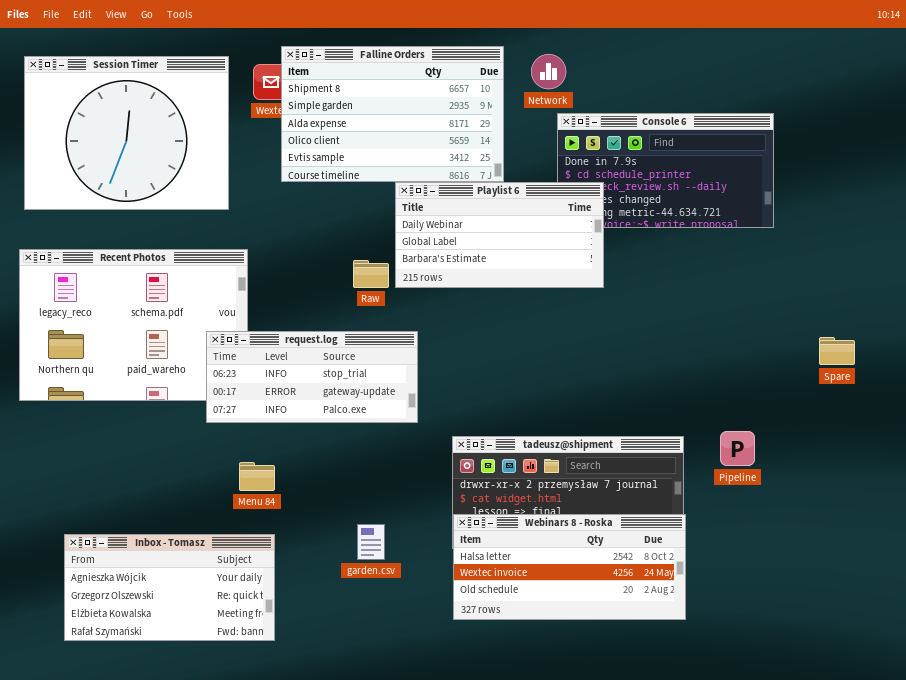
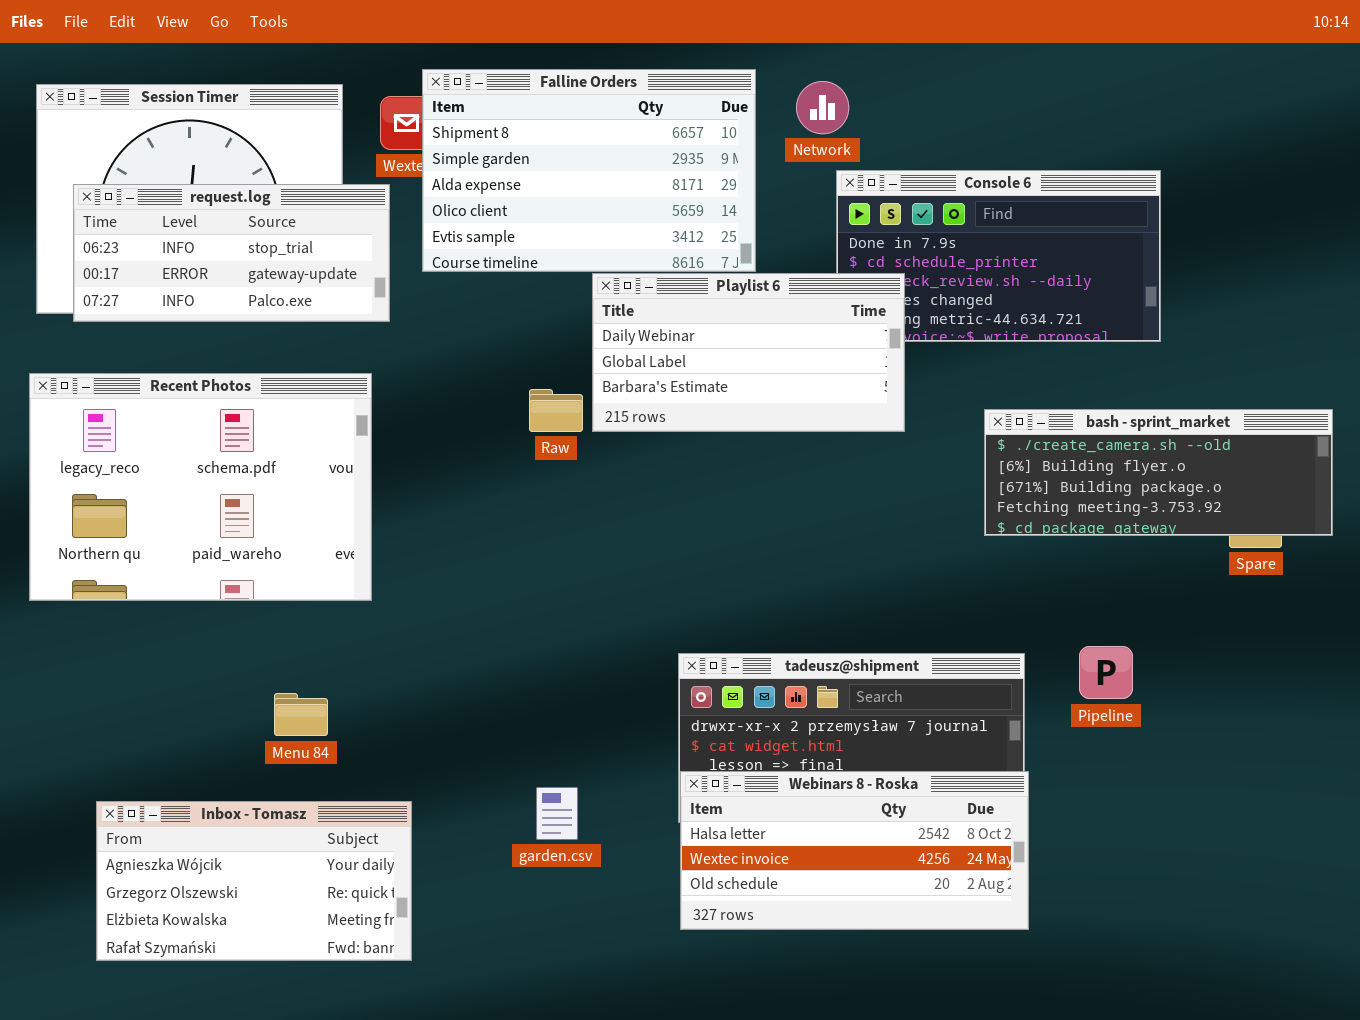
bash - sprint_market: none -> [984,409,1333,536], opened
request.log: [206,331,418,423] -> [73,184,390,322], moved
Menu 84: [239,462,275,491] -> [274,693,328,736], moved

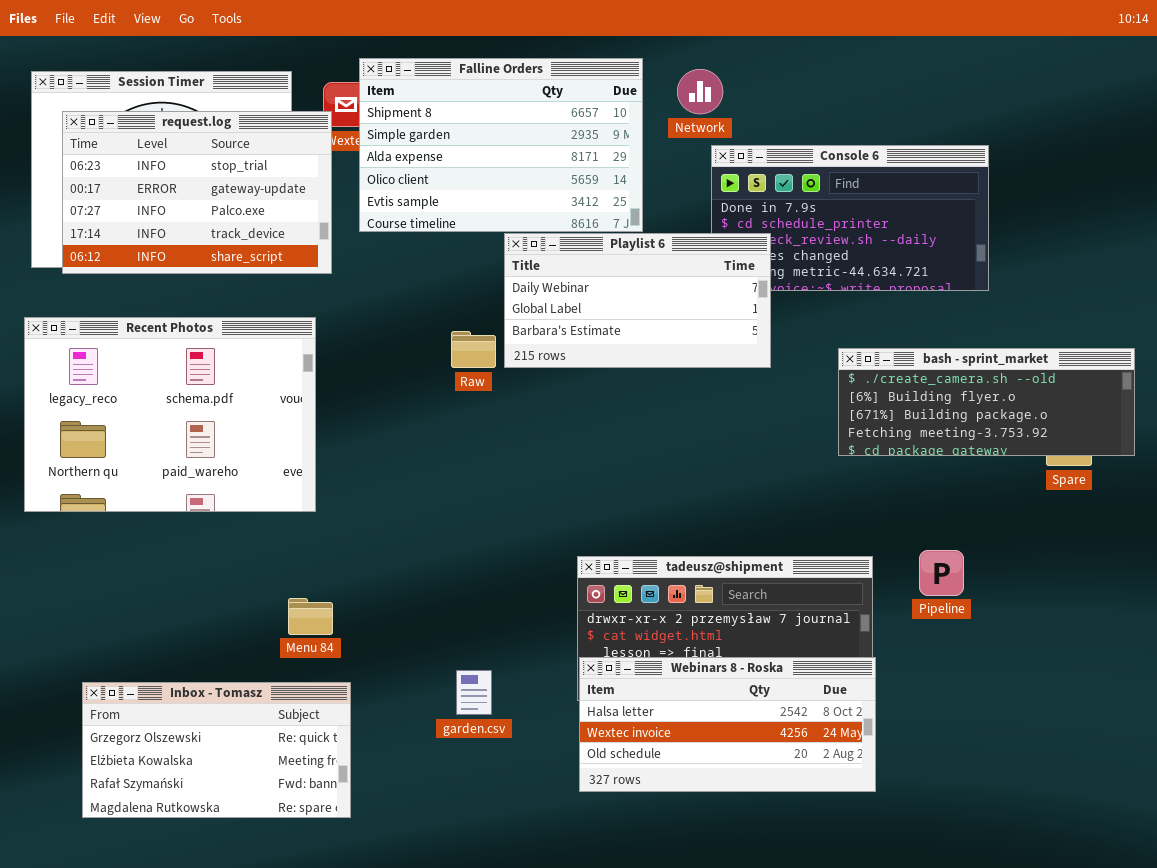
request.log: [73,184,390,322] -> [62,111,332,274], resized
Menu 84: [274,693,328,736] -> [288,598,333,635], moved
Inbox - Tomasz: [96,801,412,961] -> [82,682,351,818], scrolled down 1 row

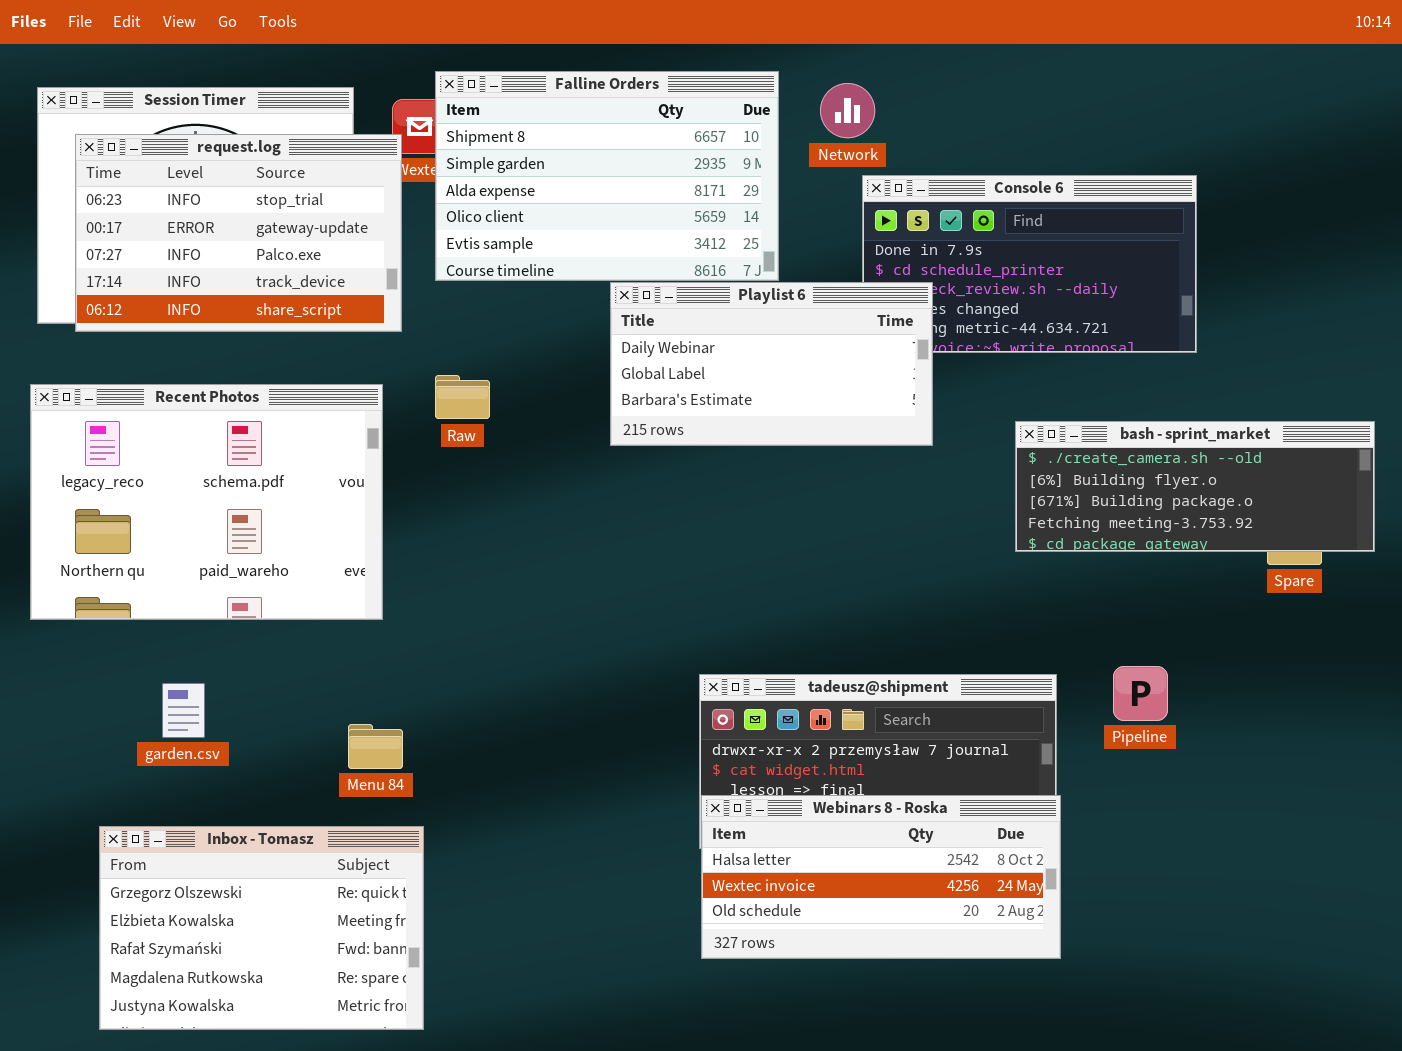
Raw: [451,331,496,368] -> [435,375,490,419], moved
garden.csv: [456,670,492,715] -> [162,683,205,738], moved
Inbox - Tomasz: [82,682,351,818] -> [99,826,424,1030], resized

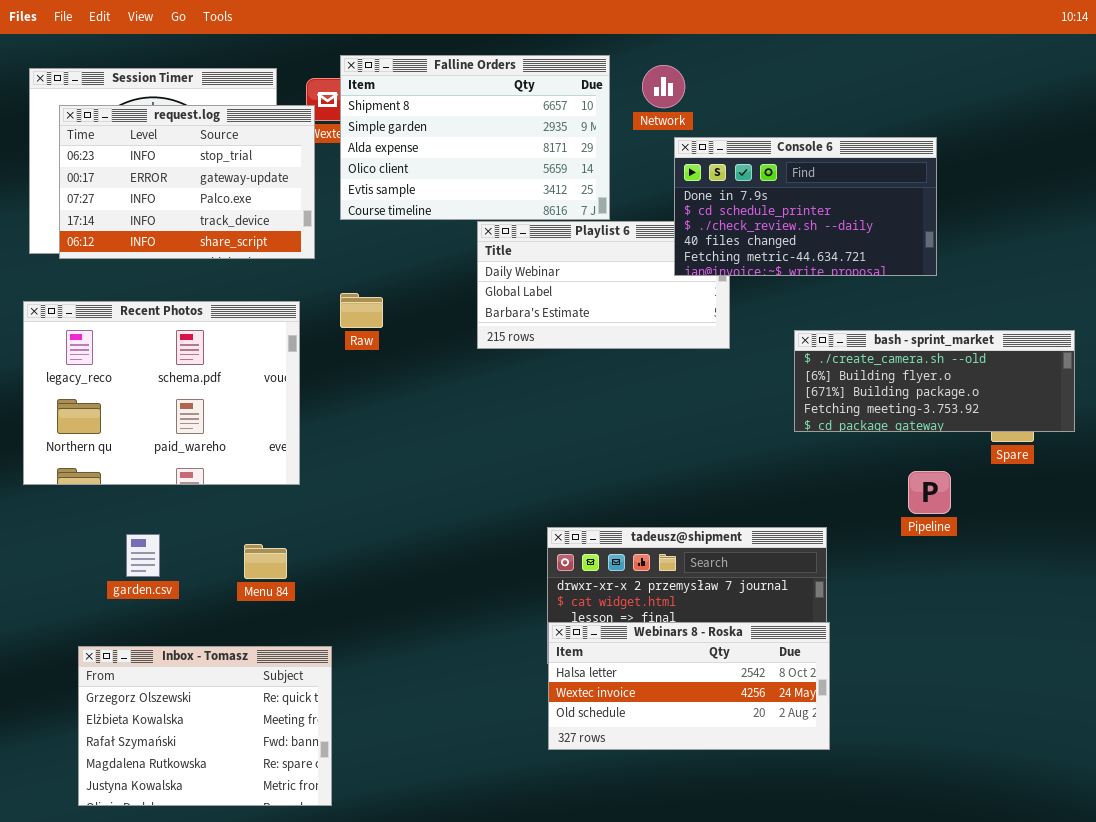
Console 6: [862,175,1197,353] -> [674,137,937,276], raised
Pipeline: [1113,666,1168,721] -> [908,471,951,514], moved
Menu 84: [348,724,403,769] -> [244,544,287,579], moved

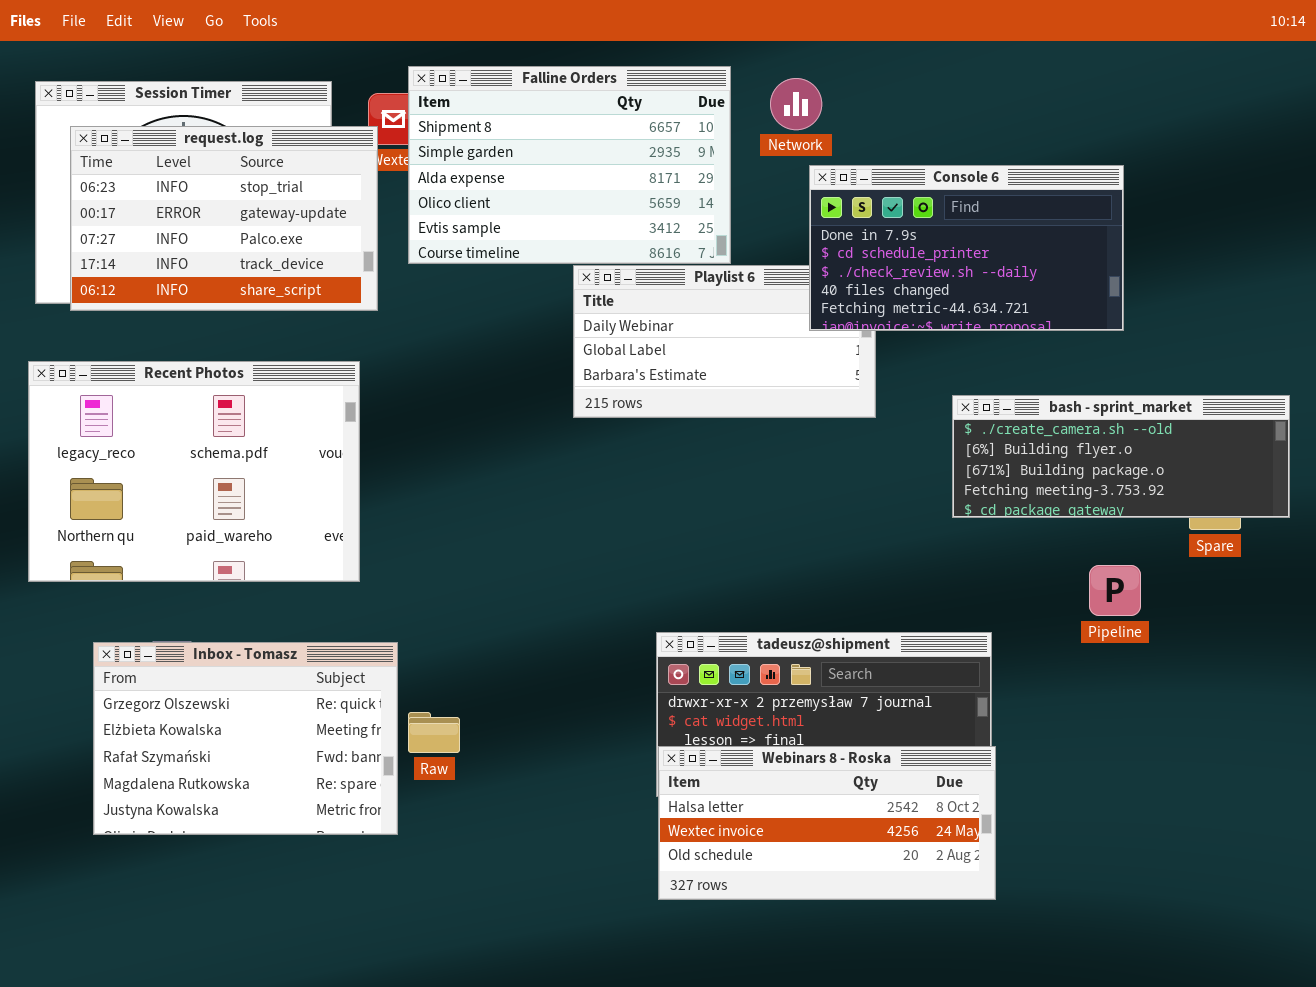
Raw: [340,293,383,328] -> [408,712,460,753], moved
Inbox - Tomasz: [78,646,332,806] -> [93,642,398,835], moved

